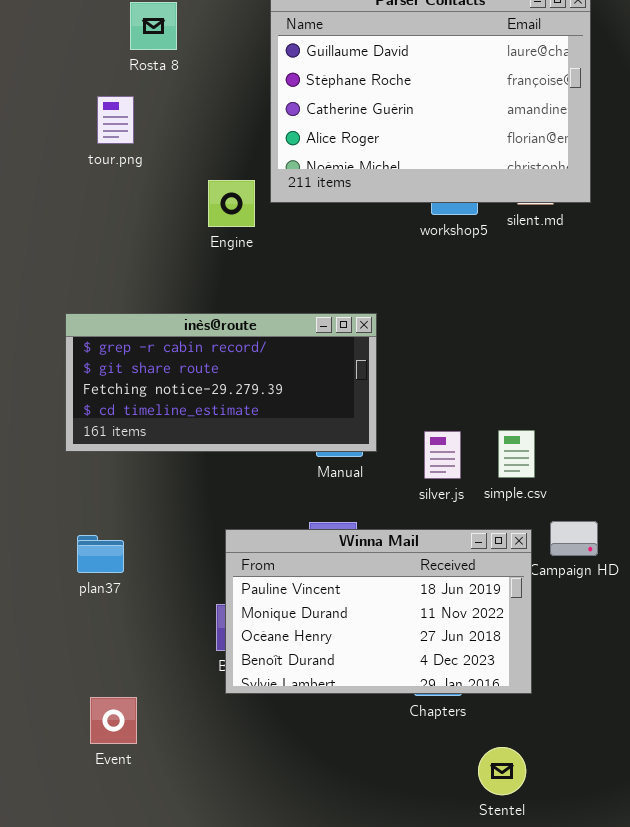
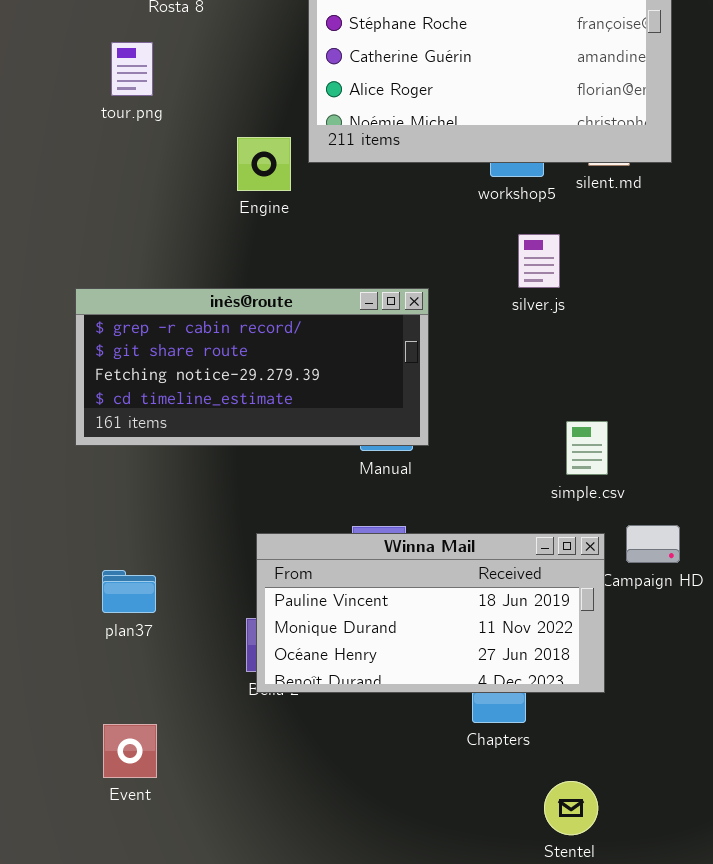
silver.js: [424,431,461,479] -> [518,234,560,288], moved
Winna Mail: [225,529,532,694] -> [256,533,605,693], resized
plan37: [77,535,124,573] -> [102,570,156,613], moved

